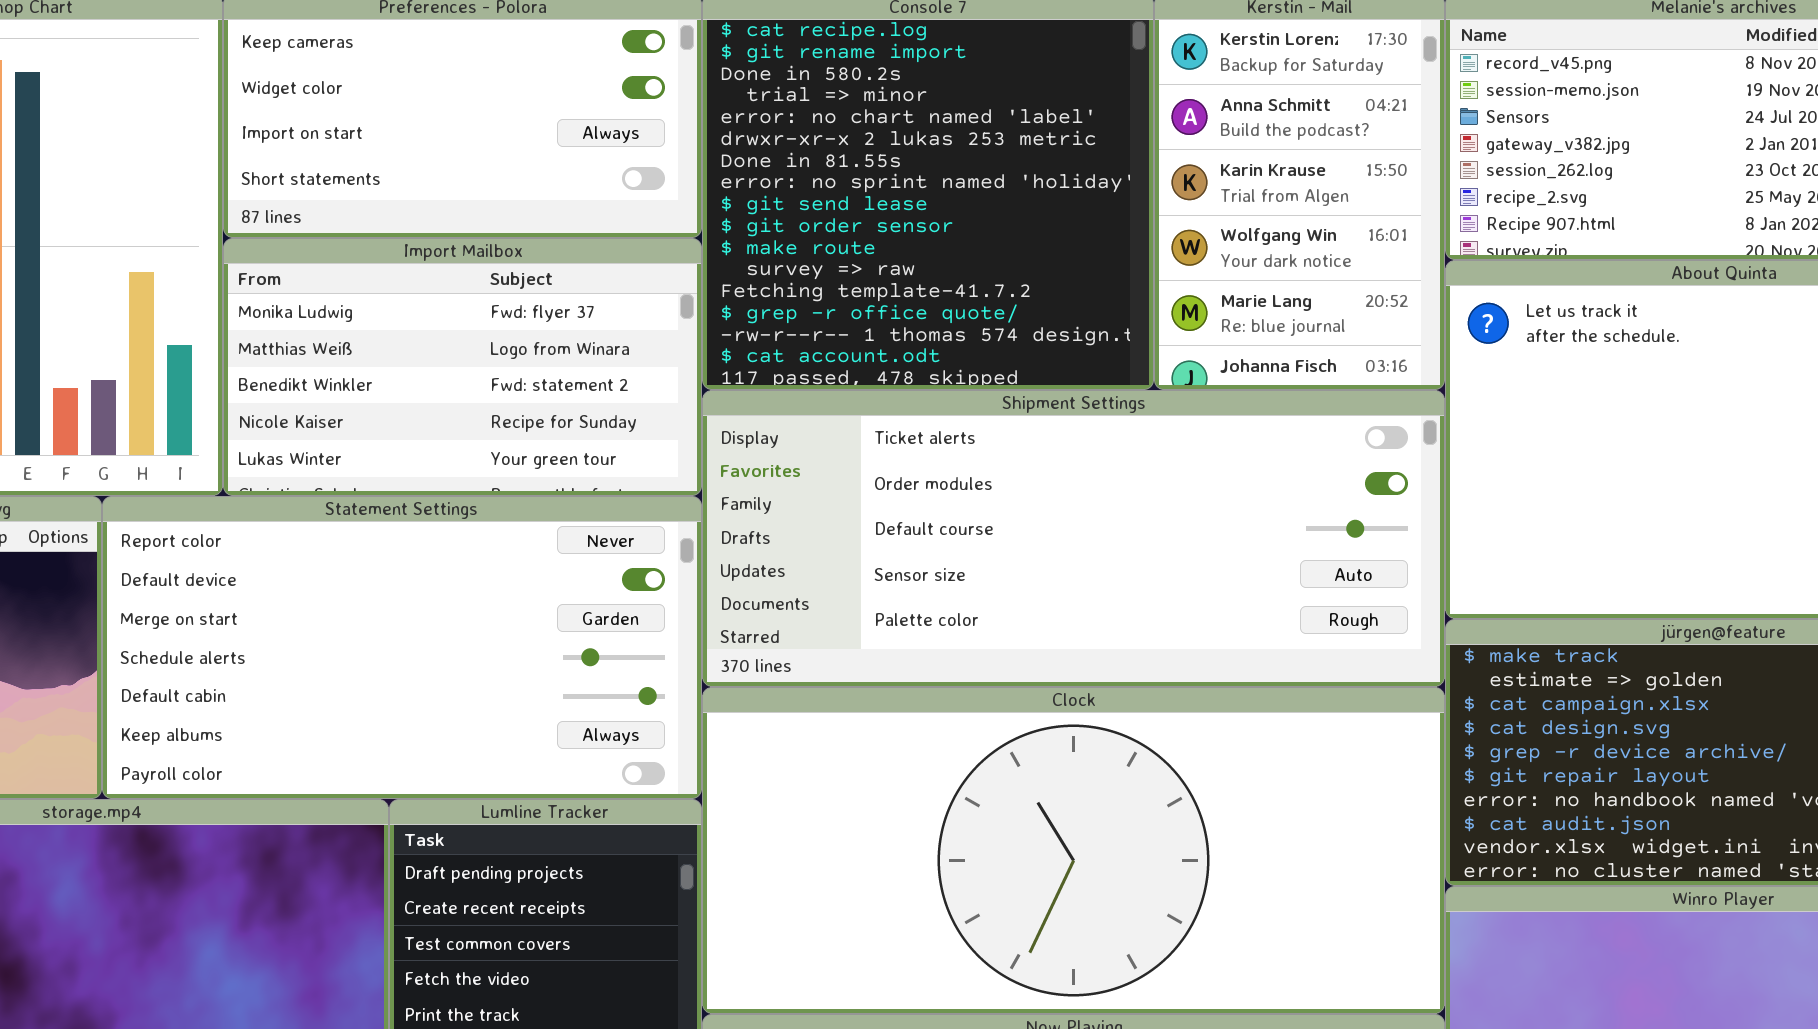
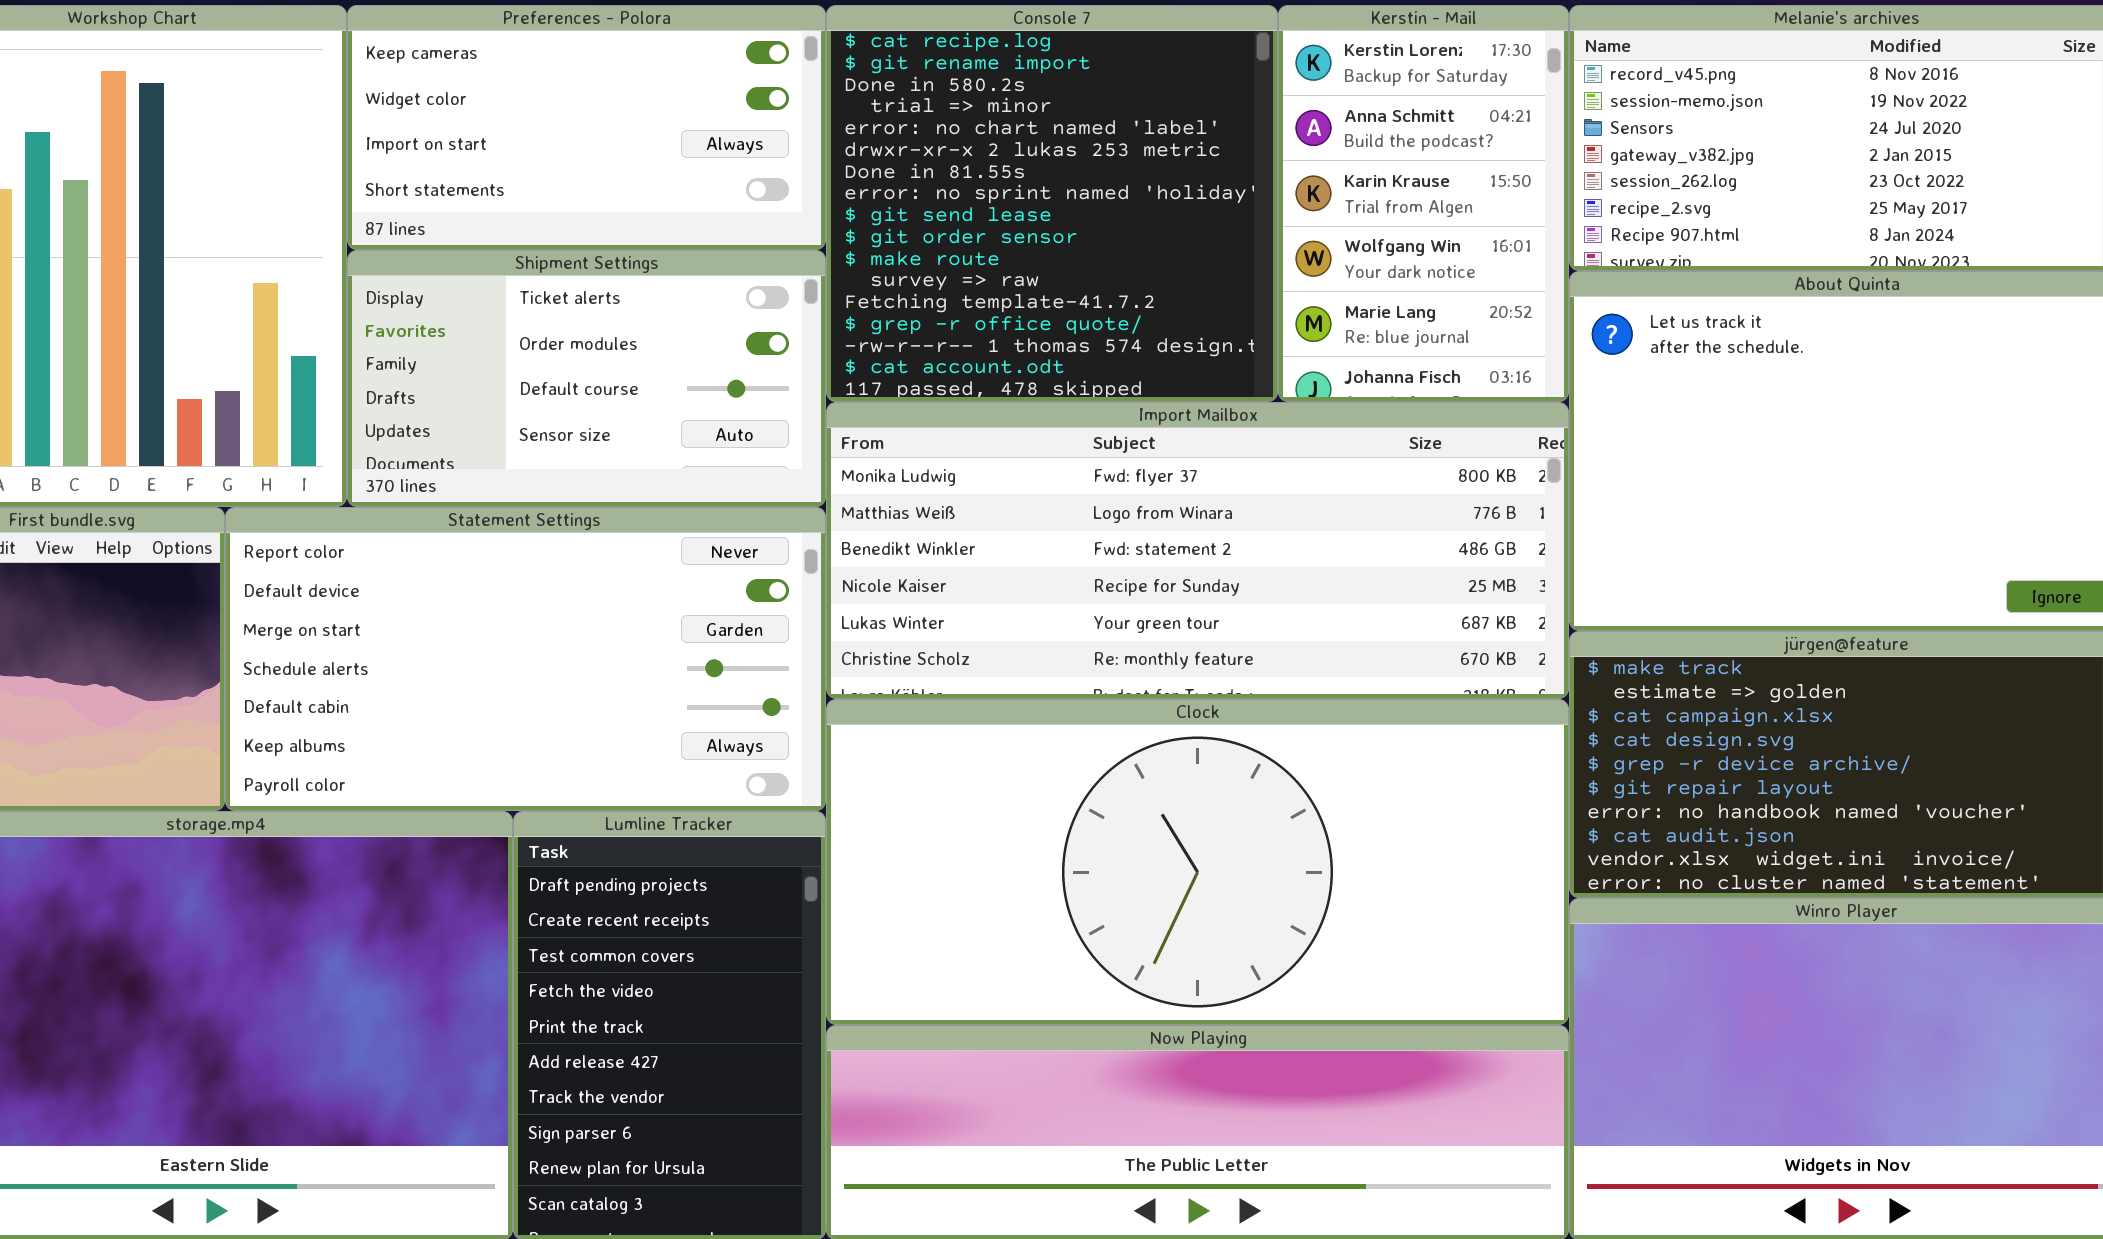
Import Mailbox: [223,238,702,496] -> [826,402,1569,699], moved, resized
Shipment Settings: [702,390,1445,687] -> [347,250,826,507], moved, resized

